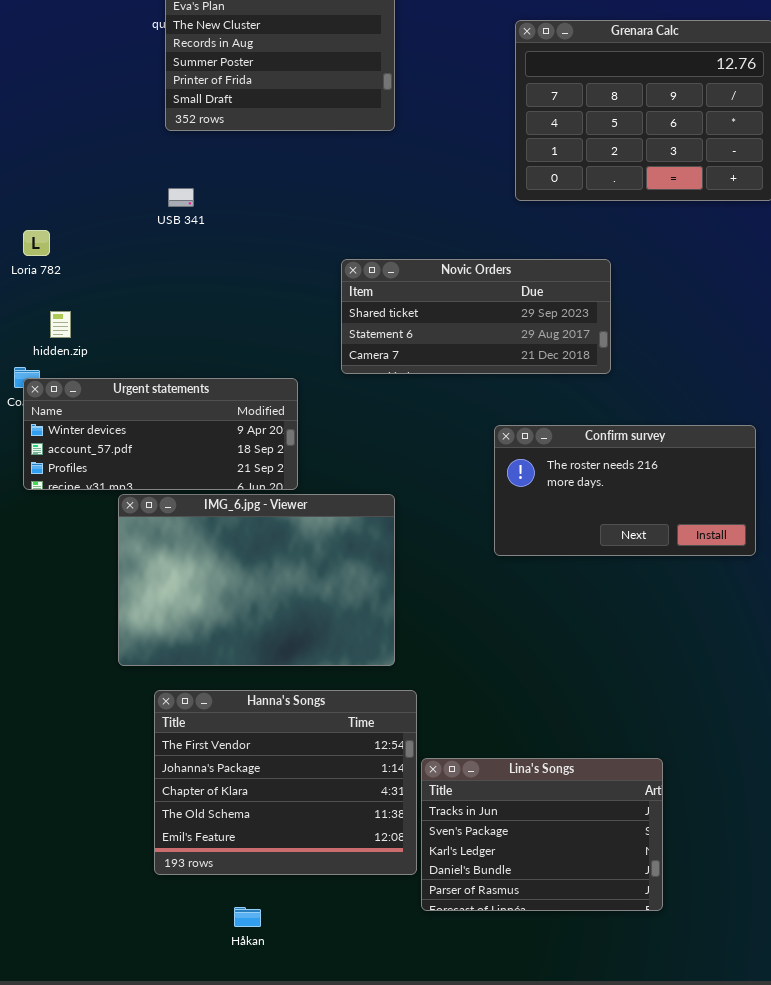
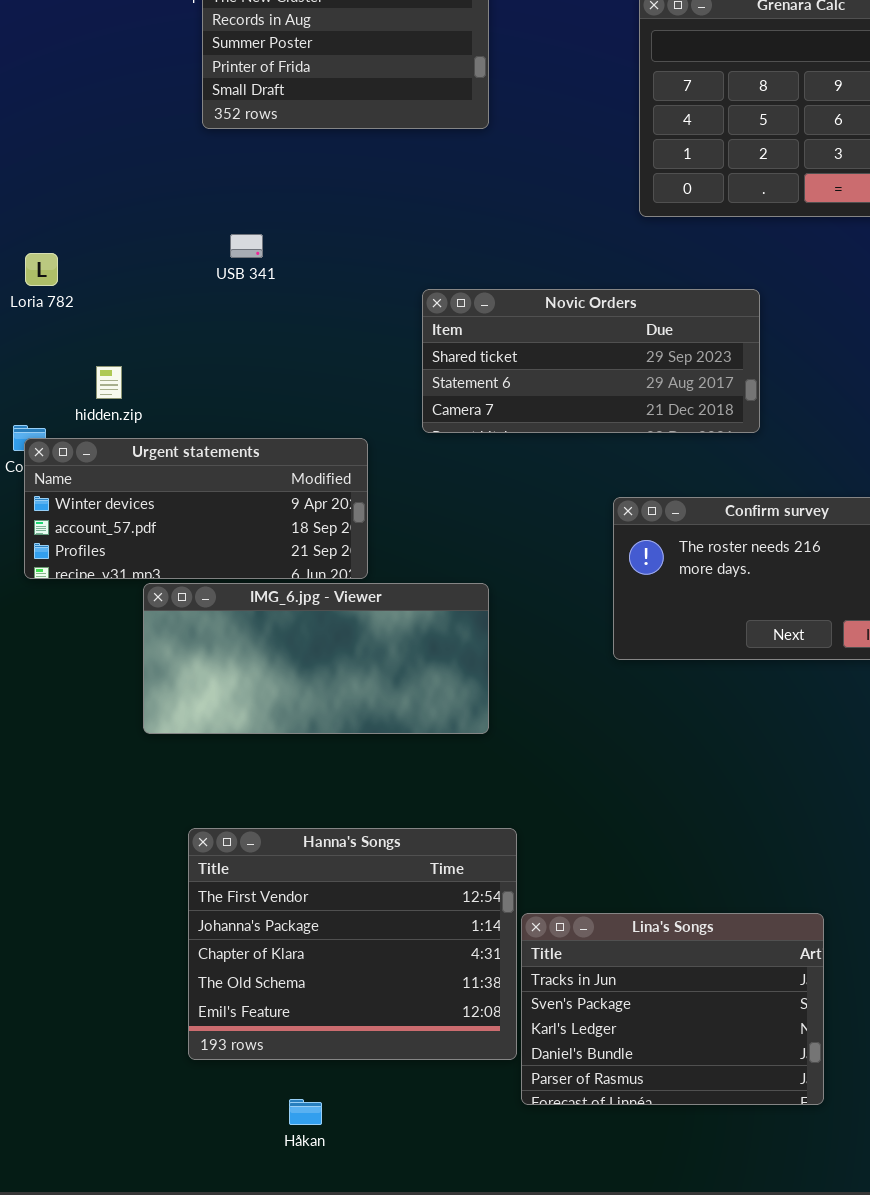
USB 341: [168,188,194,207] -> [230,234,263,258], moved
hidden.zip: [50,311,71,338] -> [96,366,122,399], moved
IMG_6.jpg - Viewer: [118,494,395,666] -> [143,583,489,734], resized

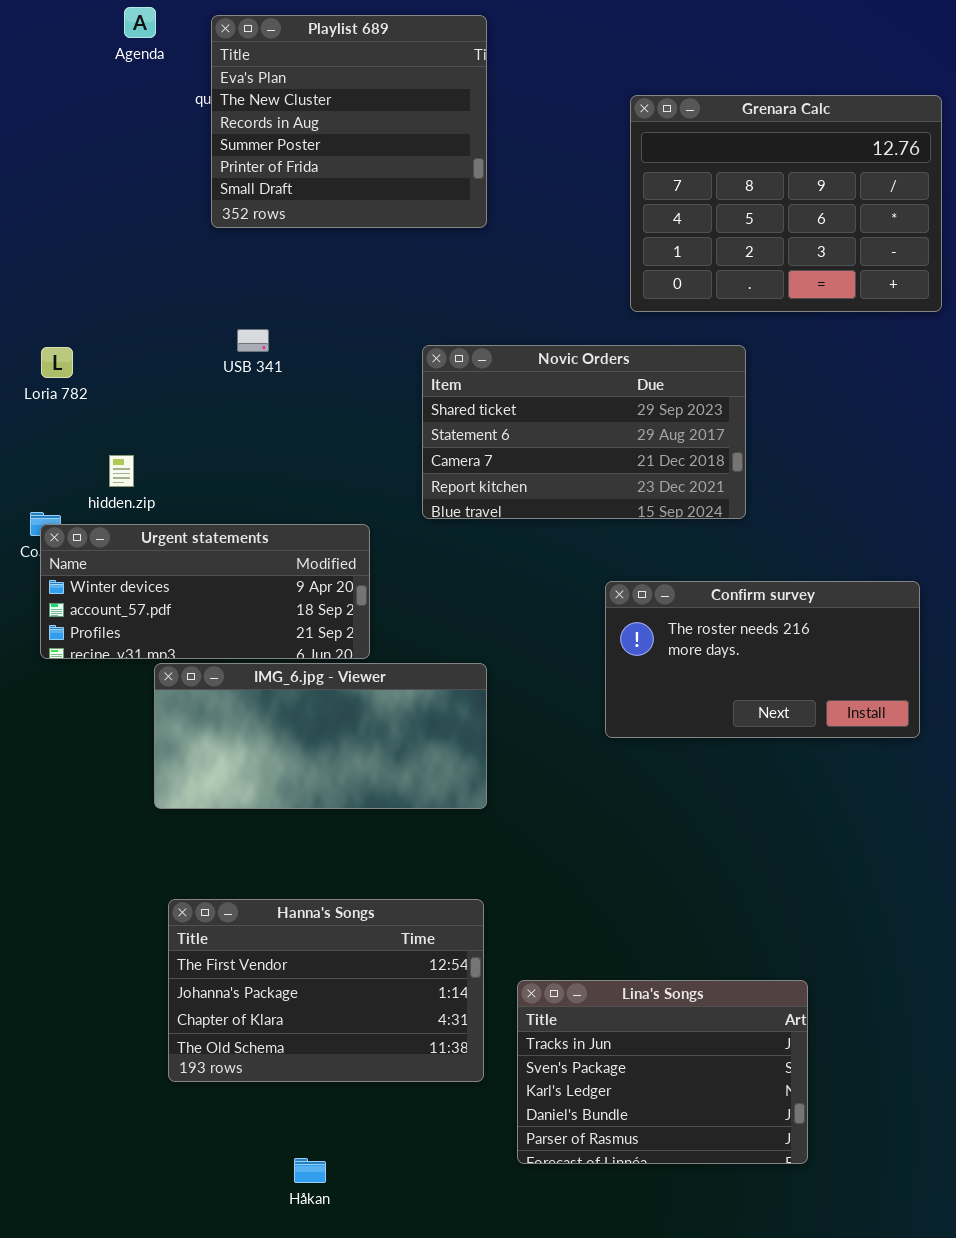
Novic Orders: [422,289,760,433] -> [422,345,746,519], resized
Hanna's Songs: [188,828,517,1060] -> [168,899,484,1082], moved, resized

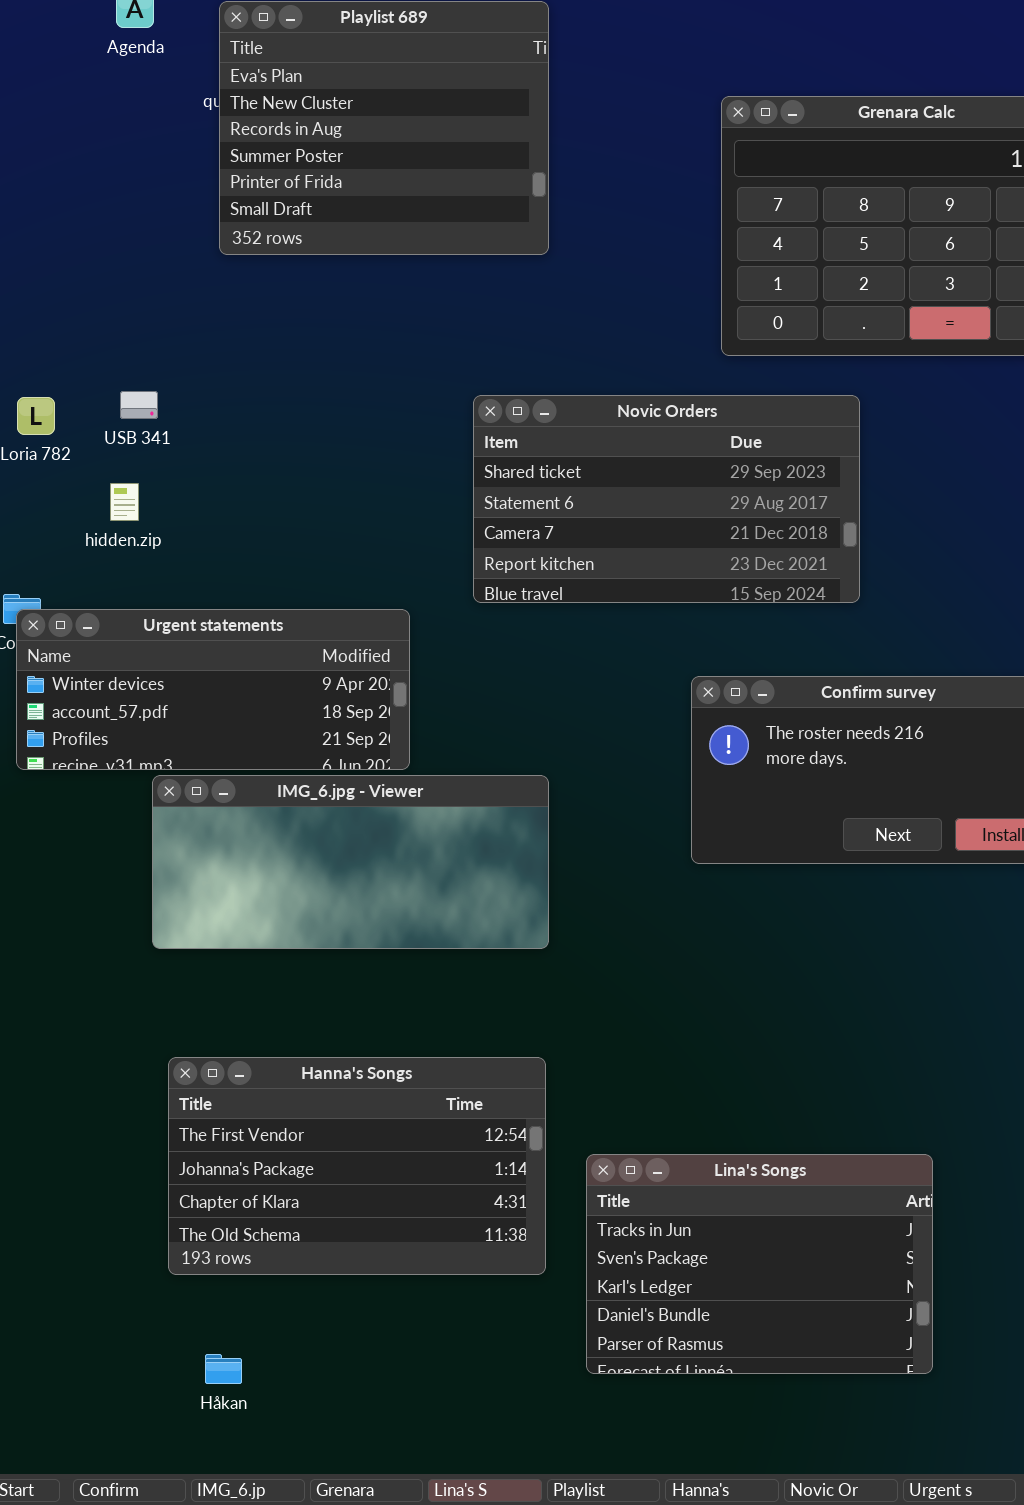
USB 341: [237,329,269,352] -> [120,391,158,419], moved
hidden.zip: [109,455,134,487] -> [110,483,139,521], moved
Håkan: [294,1158,326,1183] -> [205,1354,242,1384], moved

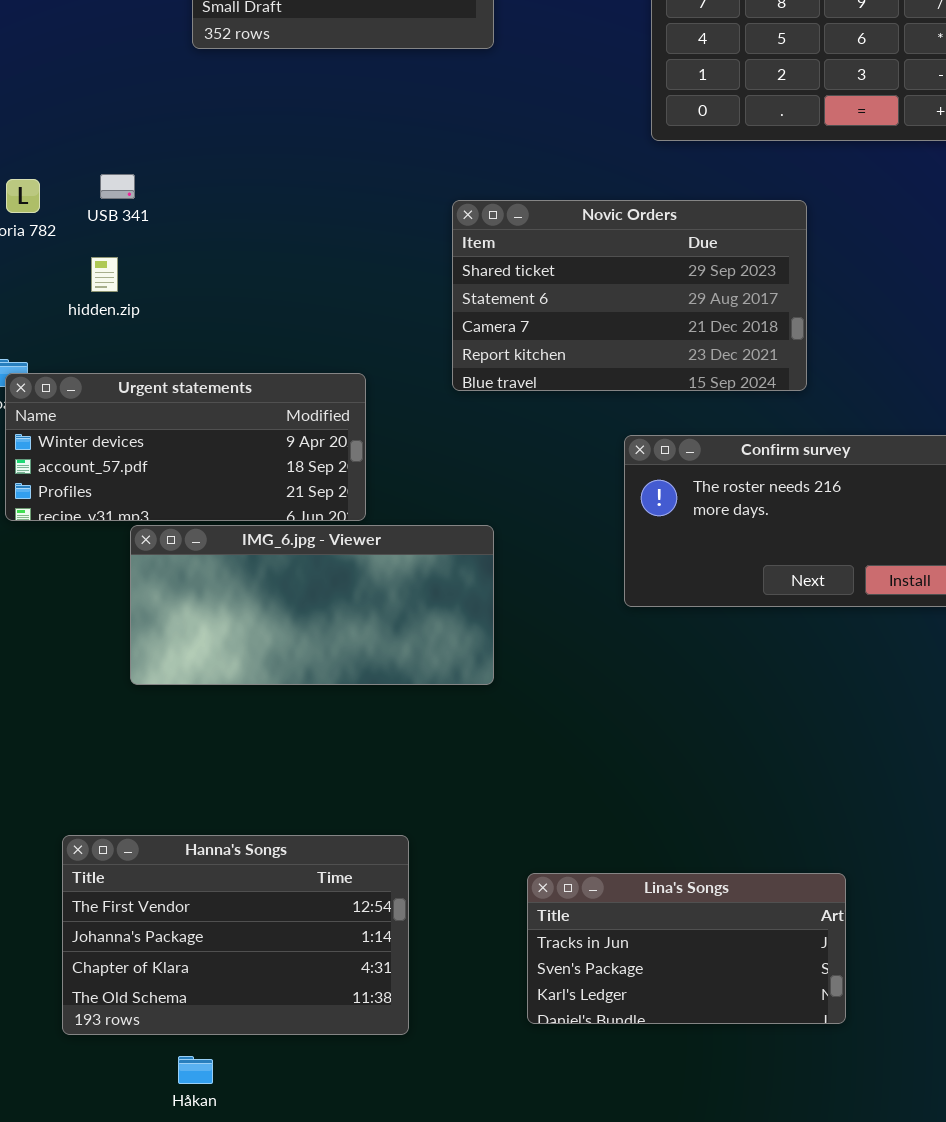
Novic Orders: [473,395,860,603] -> [452,200,807,391], moved
Hanna's Songs: [168,1057,546,1275] -> [62,835,409,1035], moved
Lina's Songs: [586,1154,933,1374] -> [527,873,846,1024], resized

